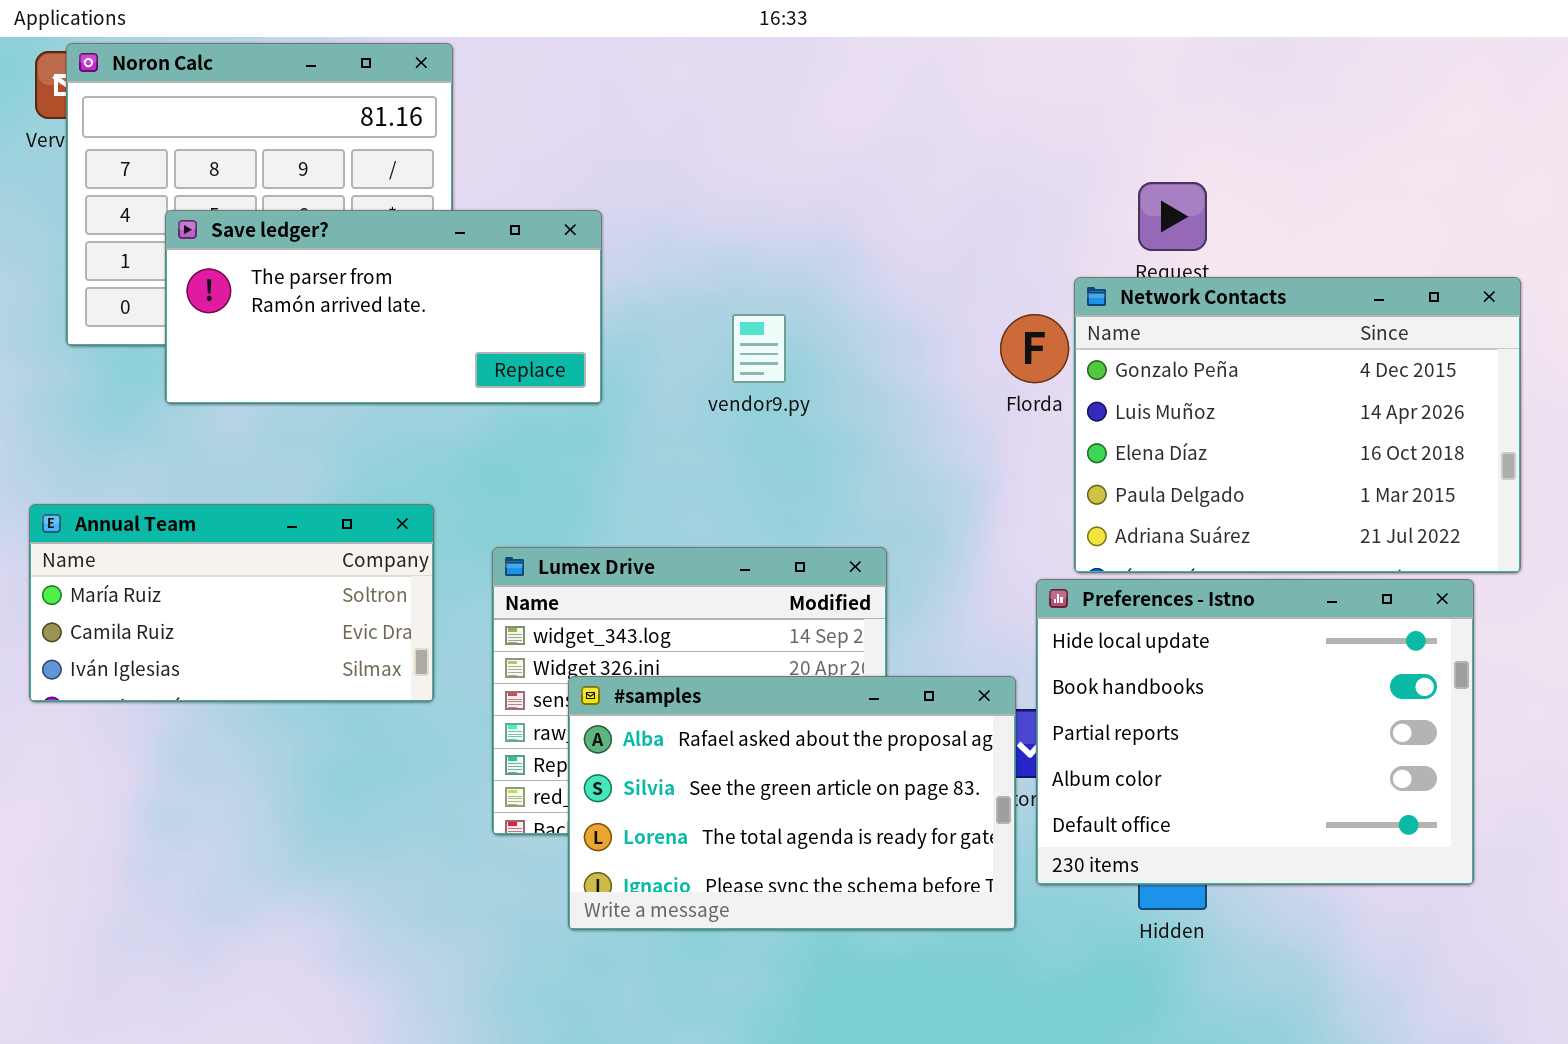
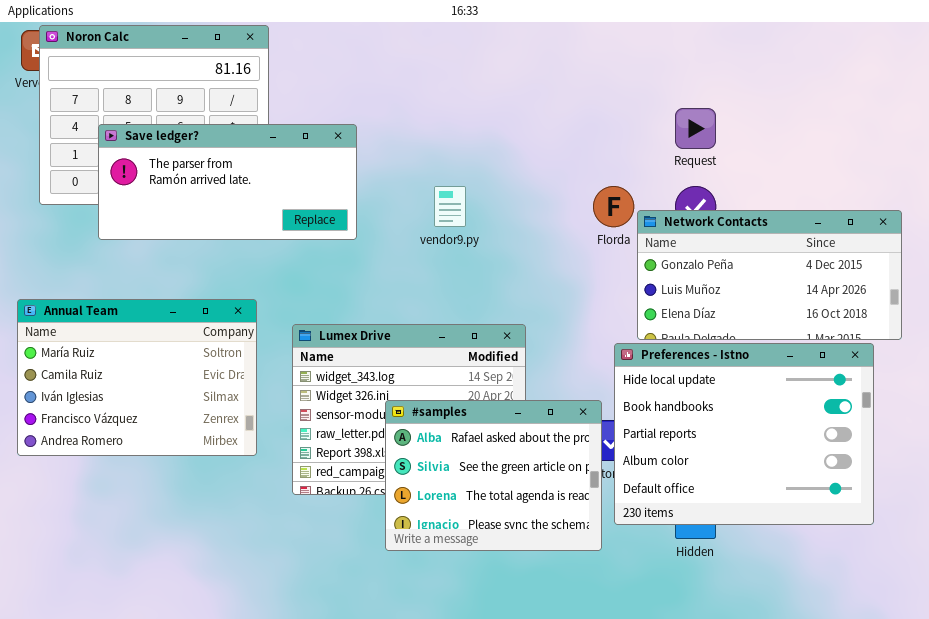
Network Contacts: [1074,277,1521,573] -> [637,210,902,340], resized
Annual Team: [29,504,434,702] -> [17,299,257,456], resized
#samples: [568,676,1016,930] -> [385,400,602,551], resized

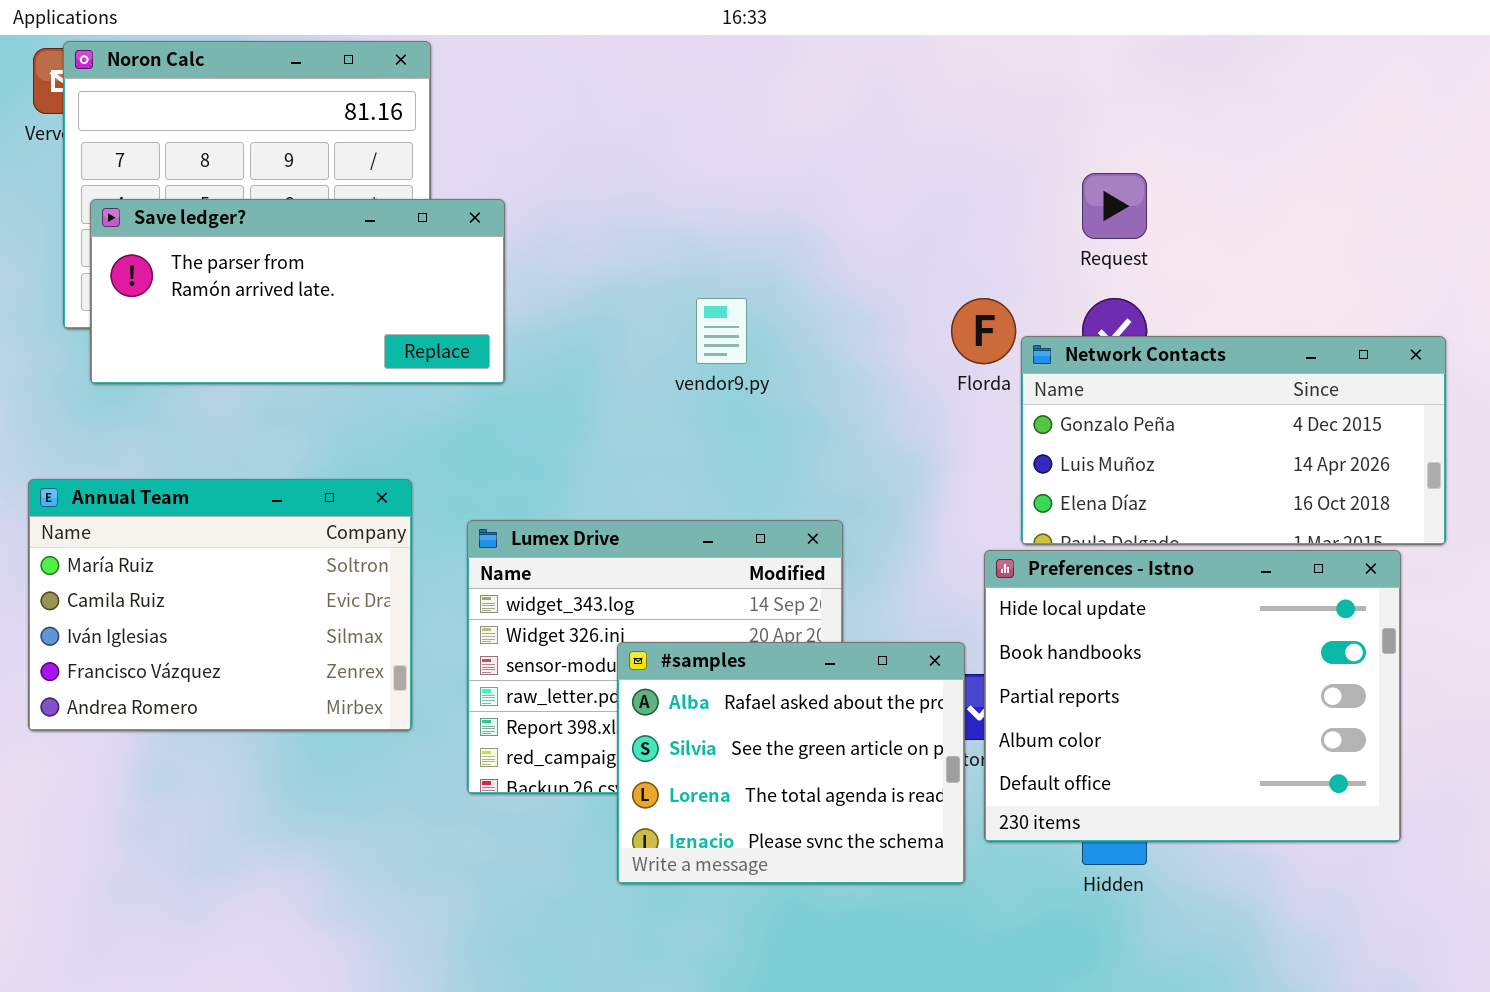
Save ledger?: [98,124,357,240] -> [90,199,505,384], moved

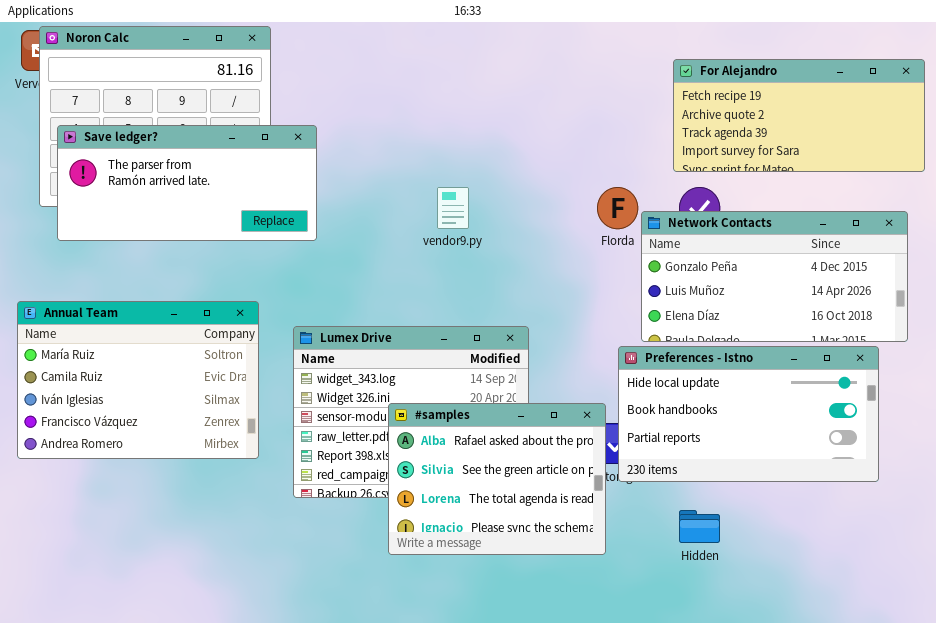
For Alejandro: none -> [673,59,925,172], opened
Preferences - Istno: [984,550,1401,842] -> [618,346,879,482], resized

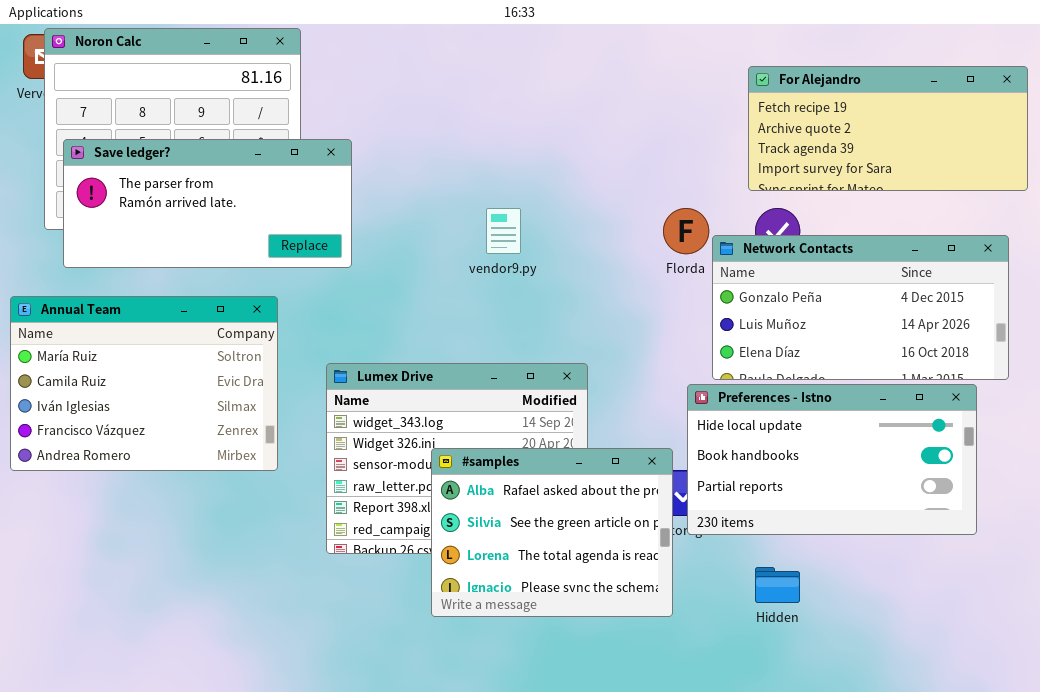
Annual Team: [17,301,259,459] -> [10,296,278,471], moved

